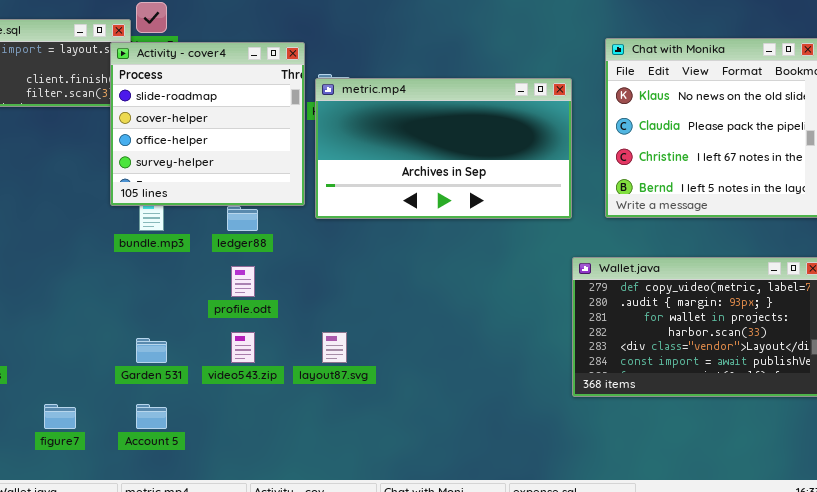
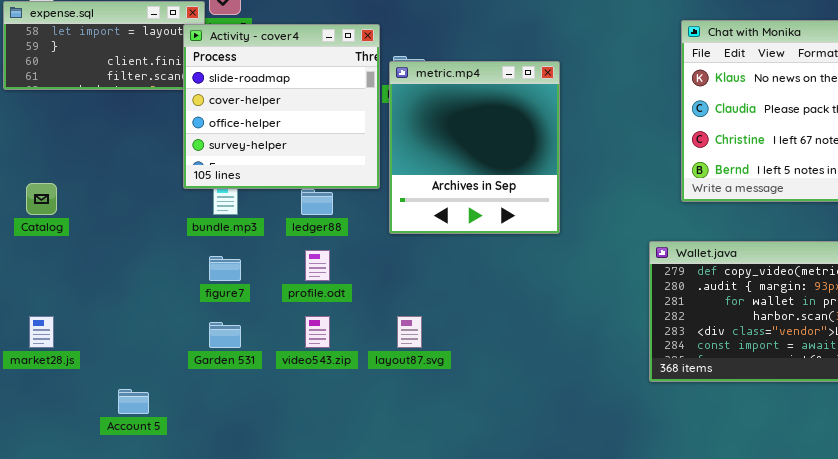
metric.mp4: [315,78,572,219] -> [389,61,560,234], resized
figure7: [44,404,76,429] -> [209,256,241,281], moved
Account 5: [136,404,167,429] -> [118,389,149,414], moved

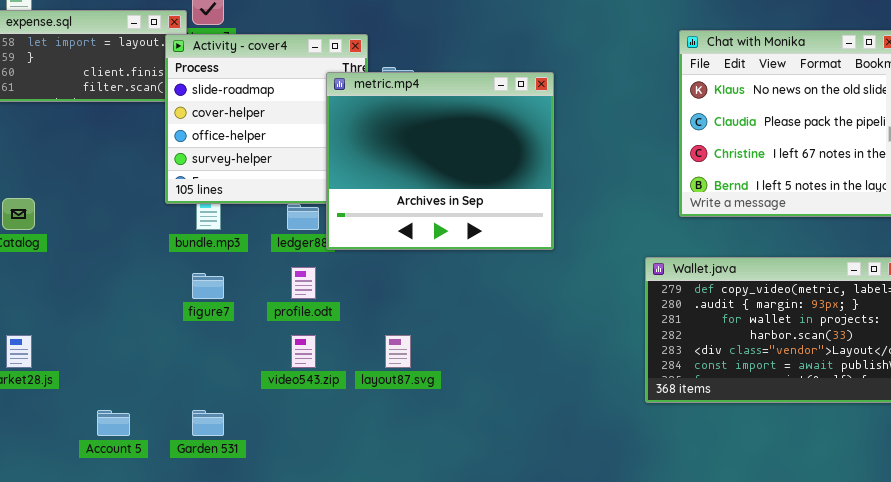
metric.mp4: [389,61,560,234] -> [326,72,554,250], resized
Garden 531: [209,322,241,348] -> [192,410,224,436], moved

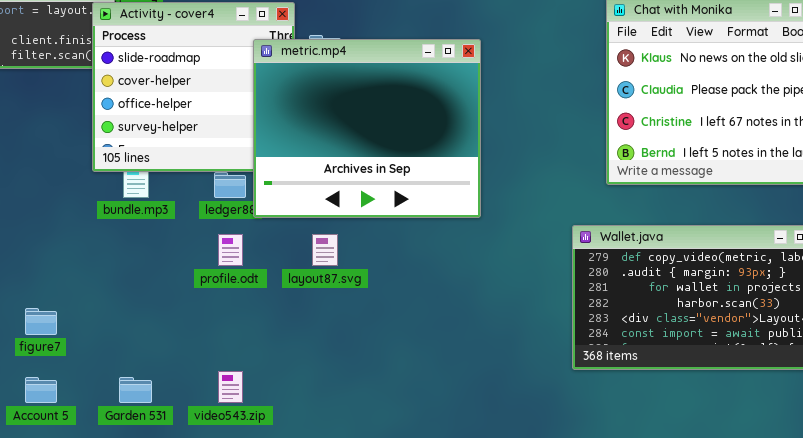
figure7: [192,273,224,299] -> [25,308,57,335], moved
video543.zip: [291,335,316,368] -> [218,371,243,403], moved
layout87.svg: [385,335,411,368] -> [312,234,338,266], moved

